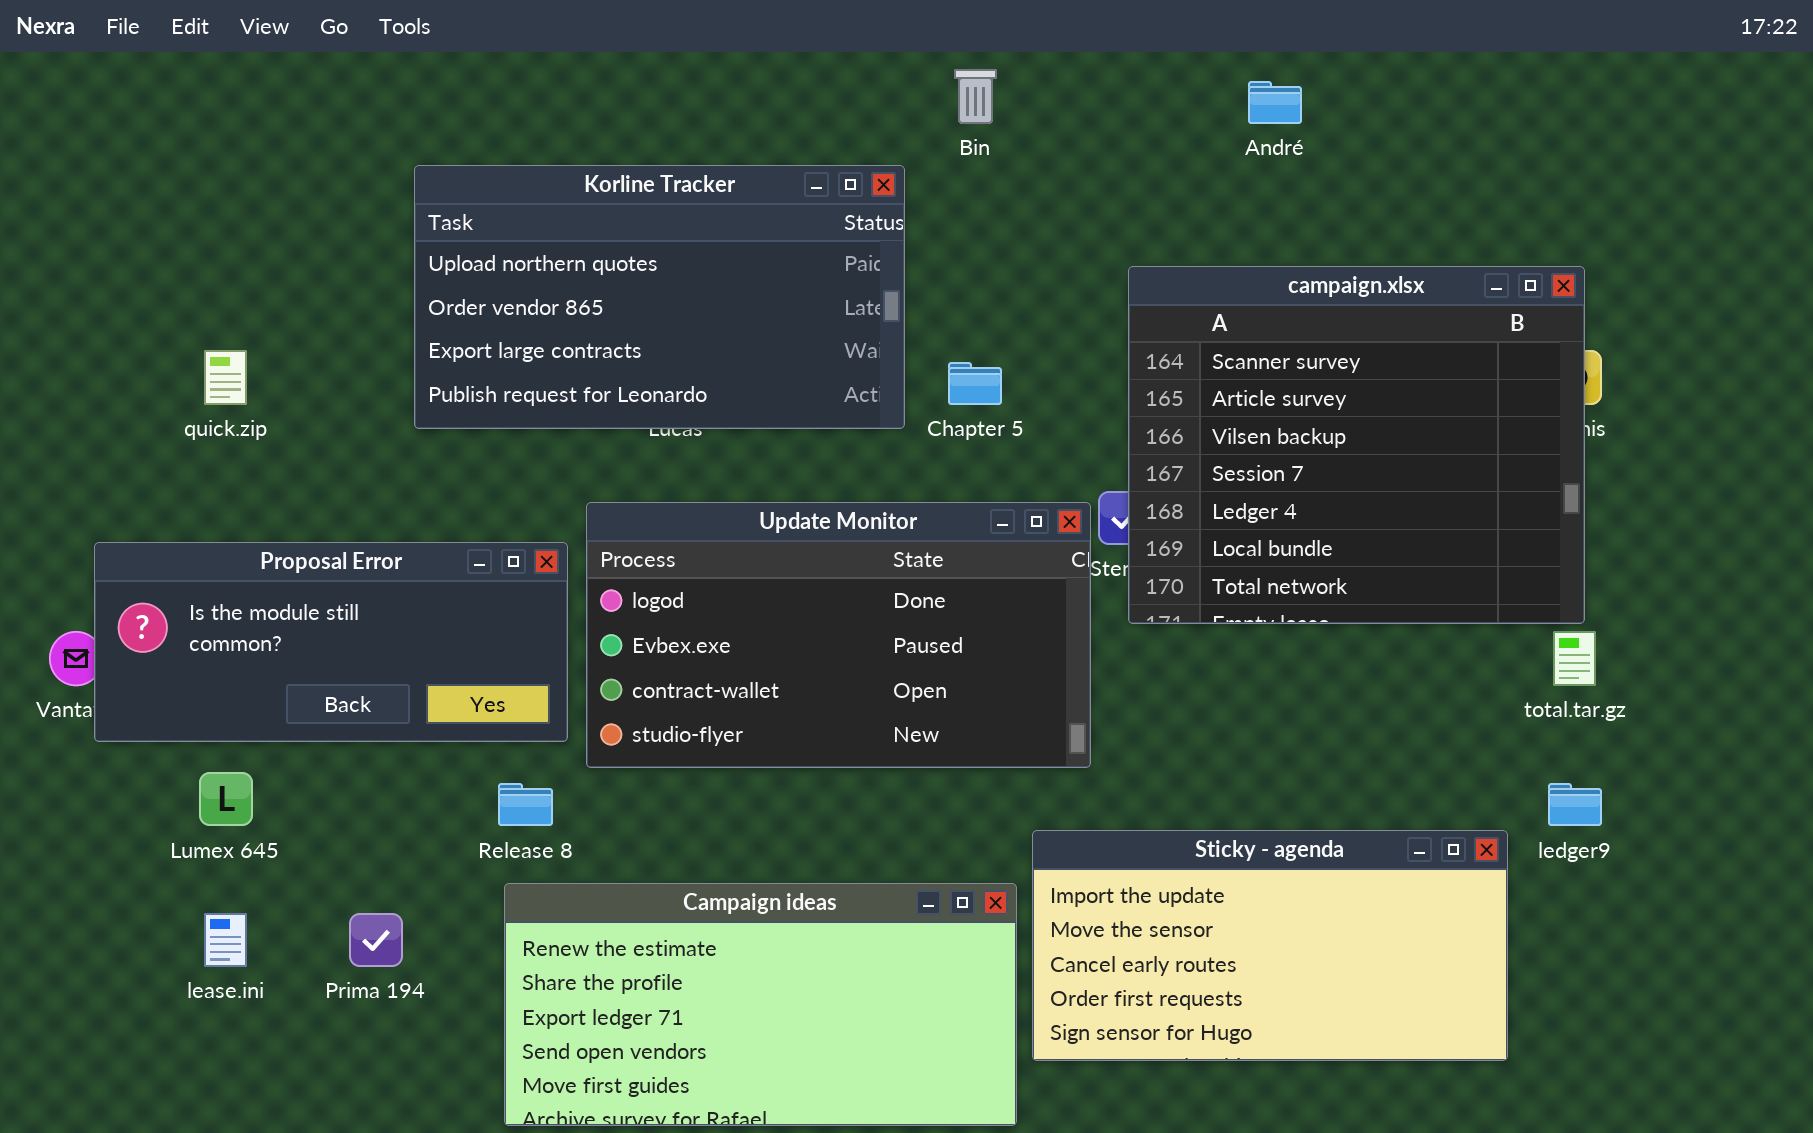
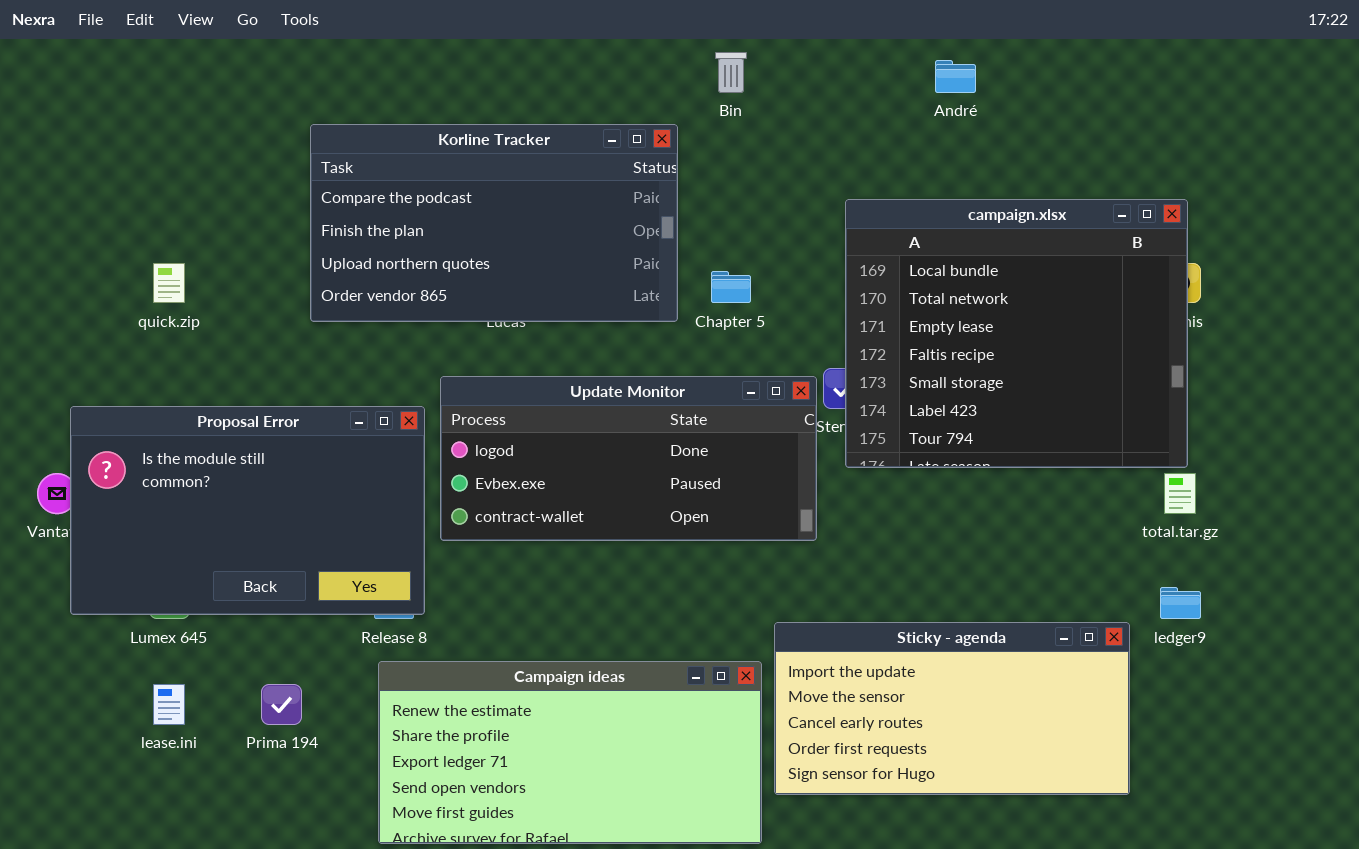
Korline Tracker: [414,165,905,429] -> [310,124,678,322], scrolled up 2 rows
campaign.xlsx: [1128,266,1585,624] -> [845,199,1188,468], scrolled down 5 rows
Update Monitor: [586,502,1091,768] -> [440,376,817,541], resized
Proposal Error: [94,542,568,742] -> [70,406,425,615], resized

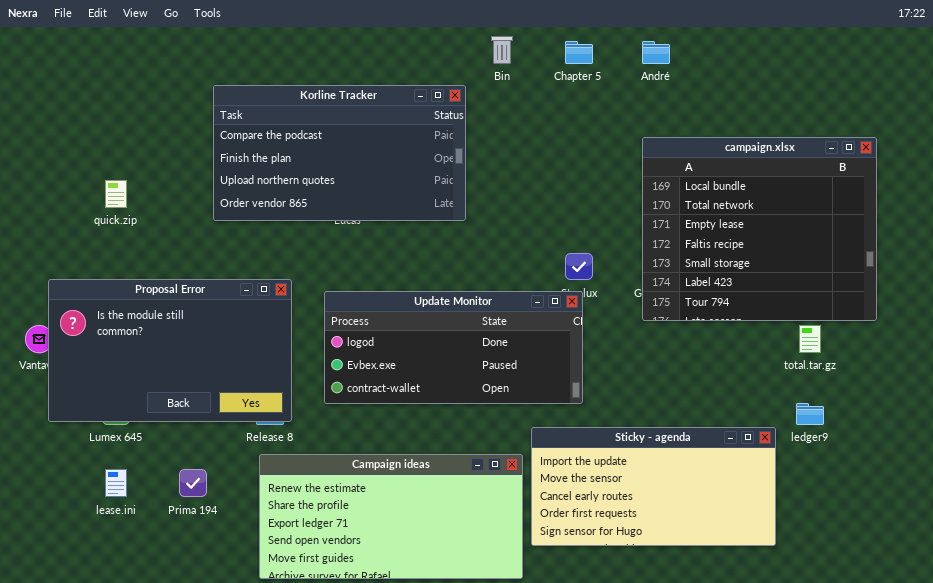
campaign.xlsx: [845,199,1188,468] -> [642,137,877,321], moved
Chapter 5: [711,271,751,303] -> [565,41,593,64], moved
Update Monitor: [440,376,817,541] -> [324,291,583,404], moved

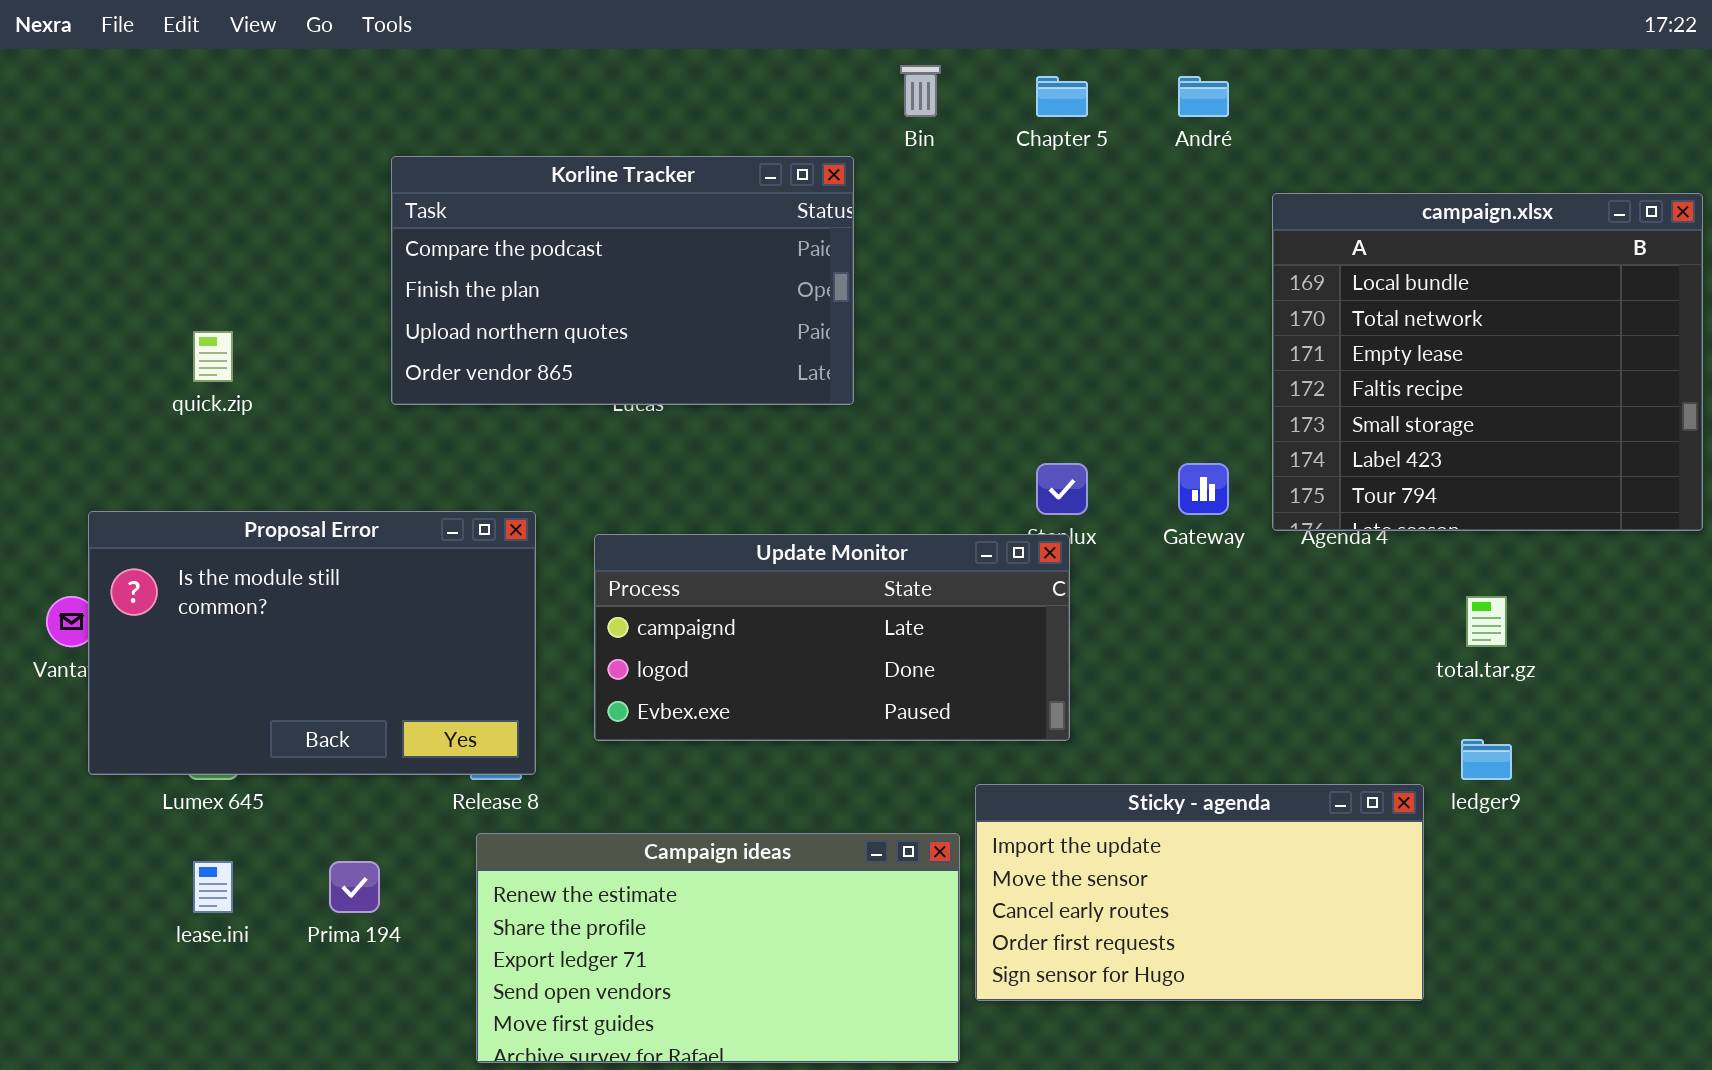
campaign.xlsx: [642,137,877,321] -> [1272,193,1703,531], moved
Update Monitor: [324,291,583,404] -> [594,534,1070,741], scrolled up 1 row

